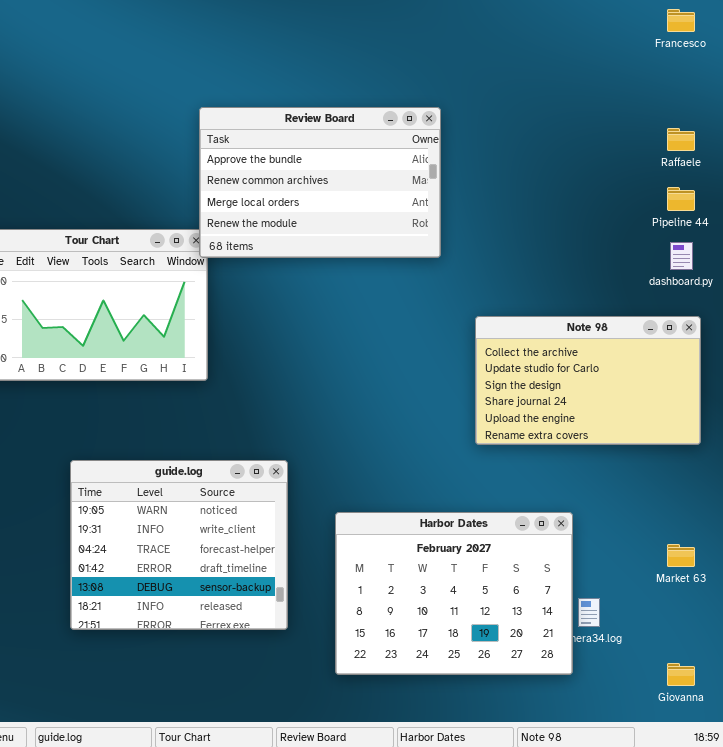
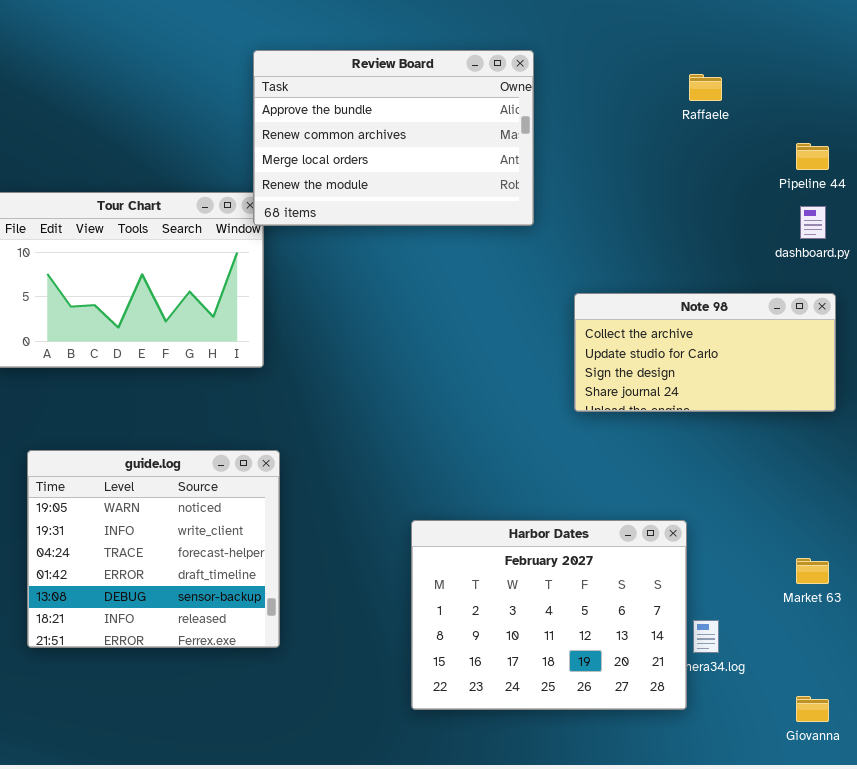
Raffaele: [667,128,695,151] -> [689,74,722,101], moved
Note 98: [475,316,701,445] -> [574,293,836,412], resized
guide.log: [70,460,288,630] -> [27,450,280,648], moved

